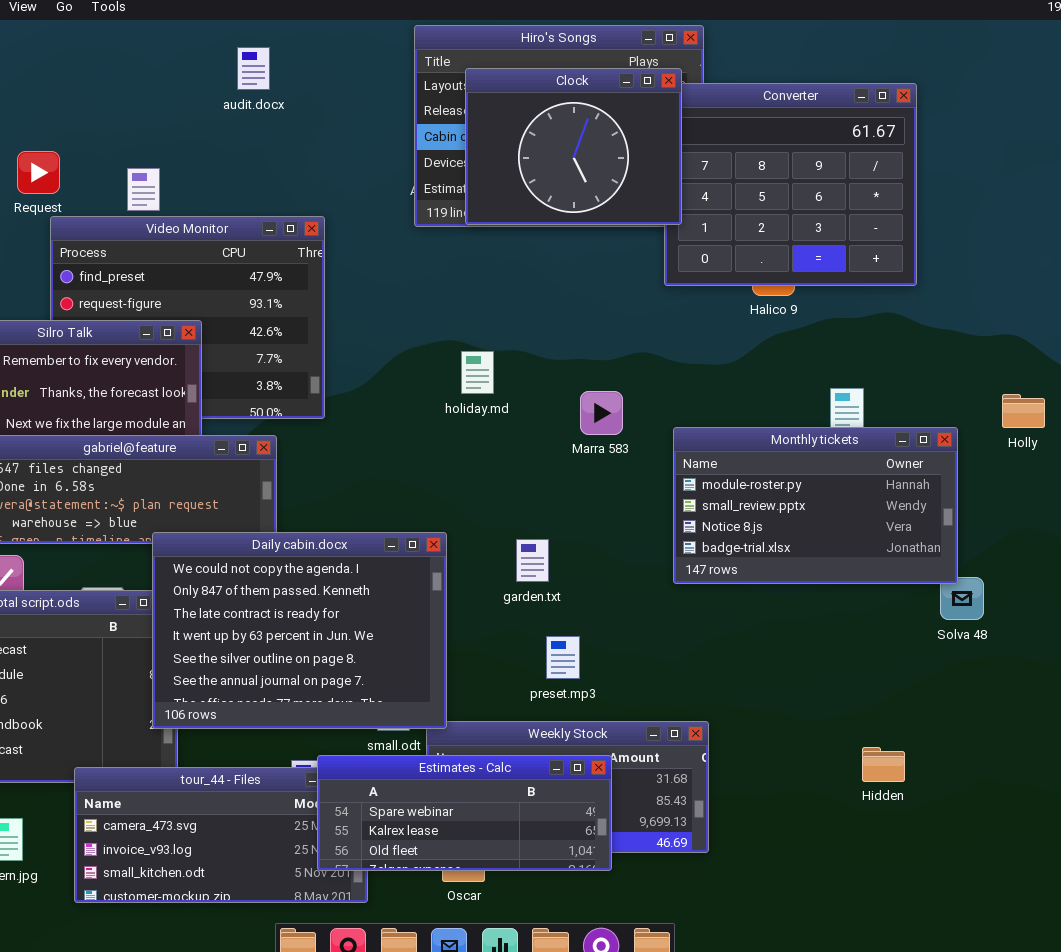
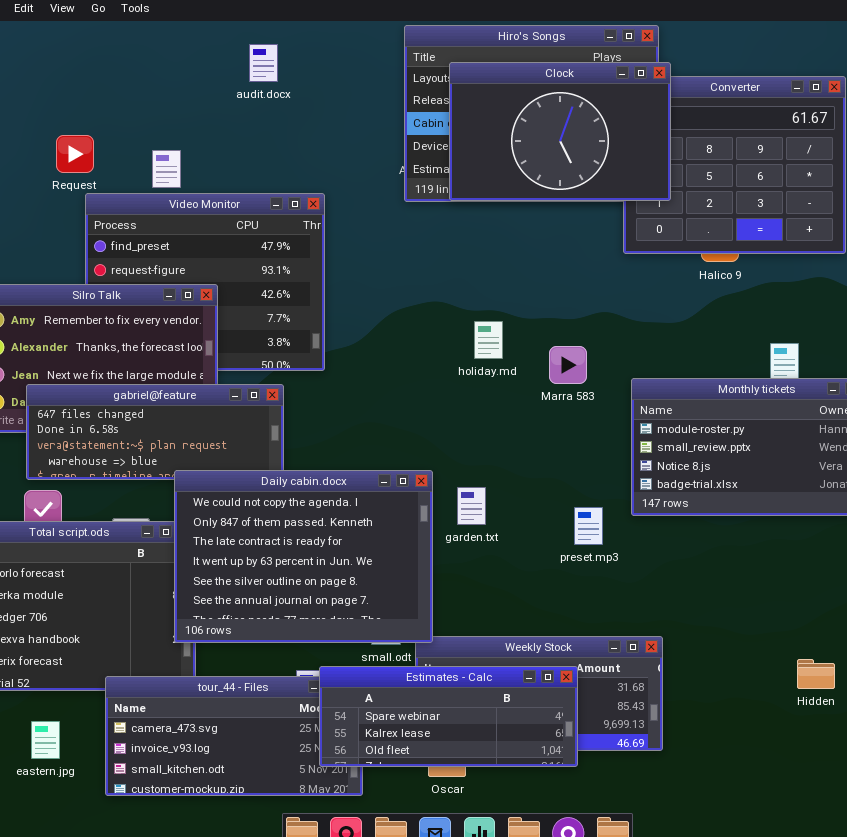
Clock: [465,68,682,225] -> [449,62,671,201], resized
holiday.md: [461,351,494,394] -> [474,321,503,359], moved
garden.txt: [516,539,549,582] -> [457,487,486,525], moved
preset.mp3: [546,636,580,679] -> [574,507,603,545], moved

